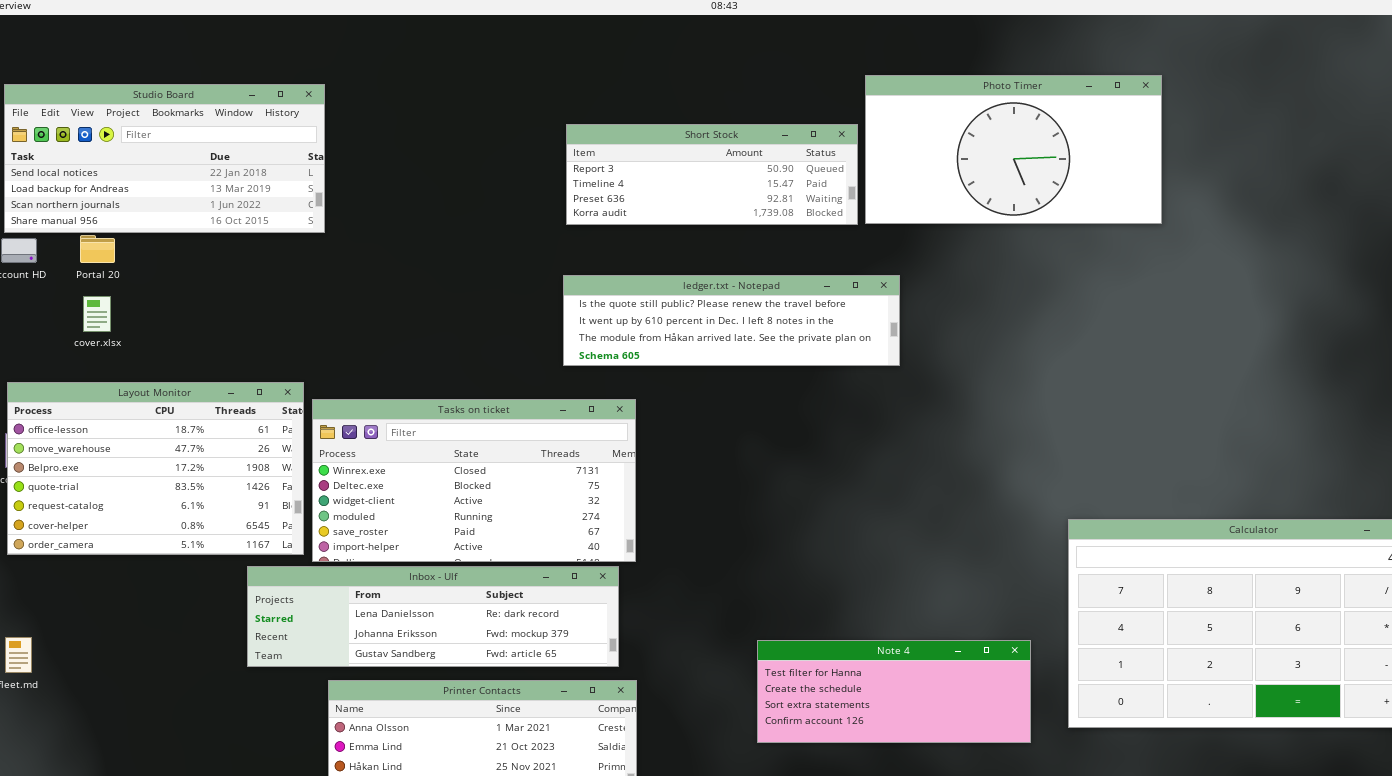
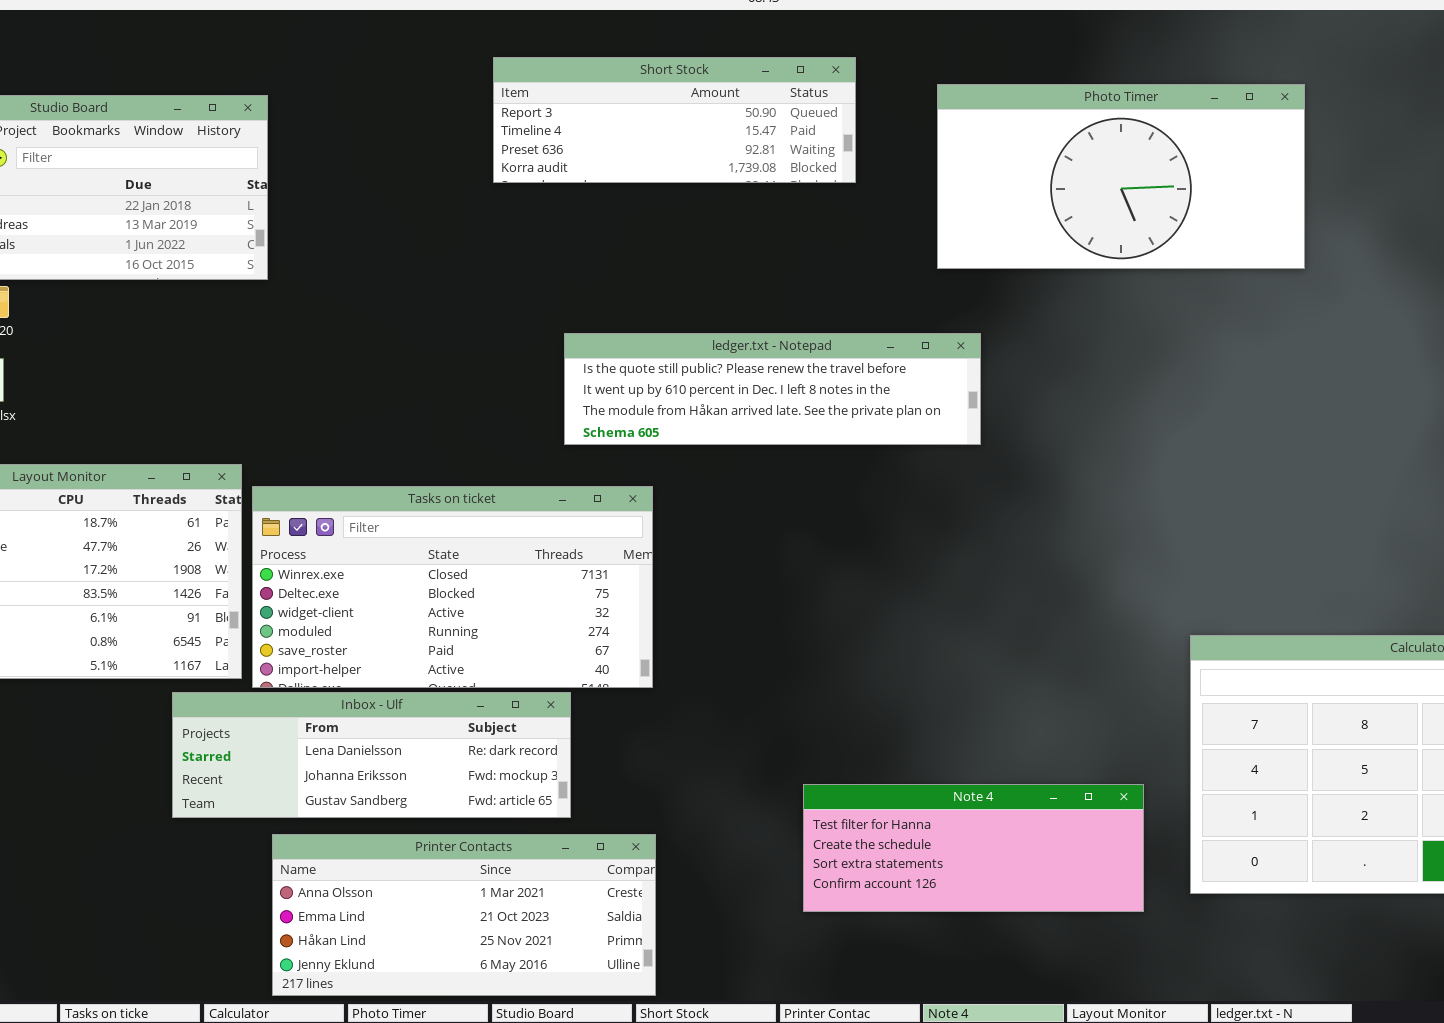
Short Stock: [566,124,858,225] -> [493,57,856,183], moved
Inbox - Ulf: [247,566,619,667] -> [172,692,571,818], resized

